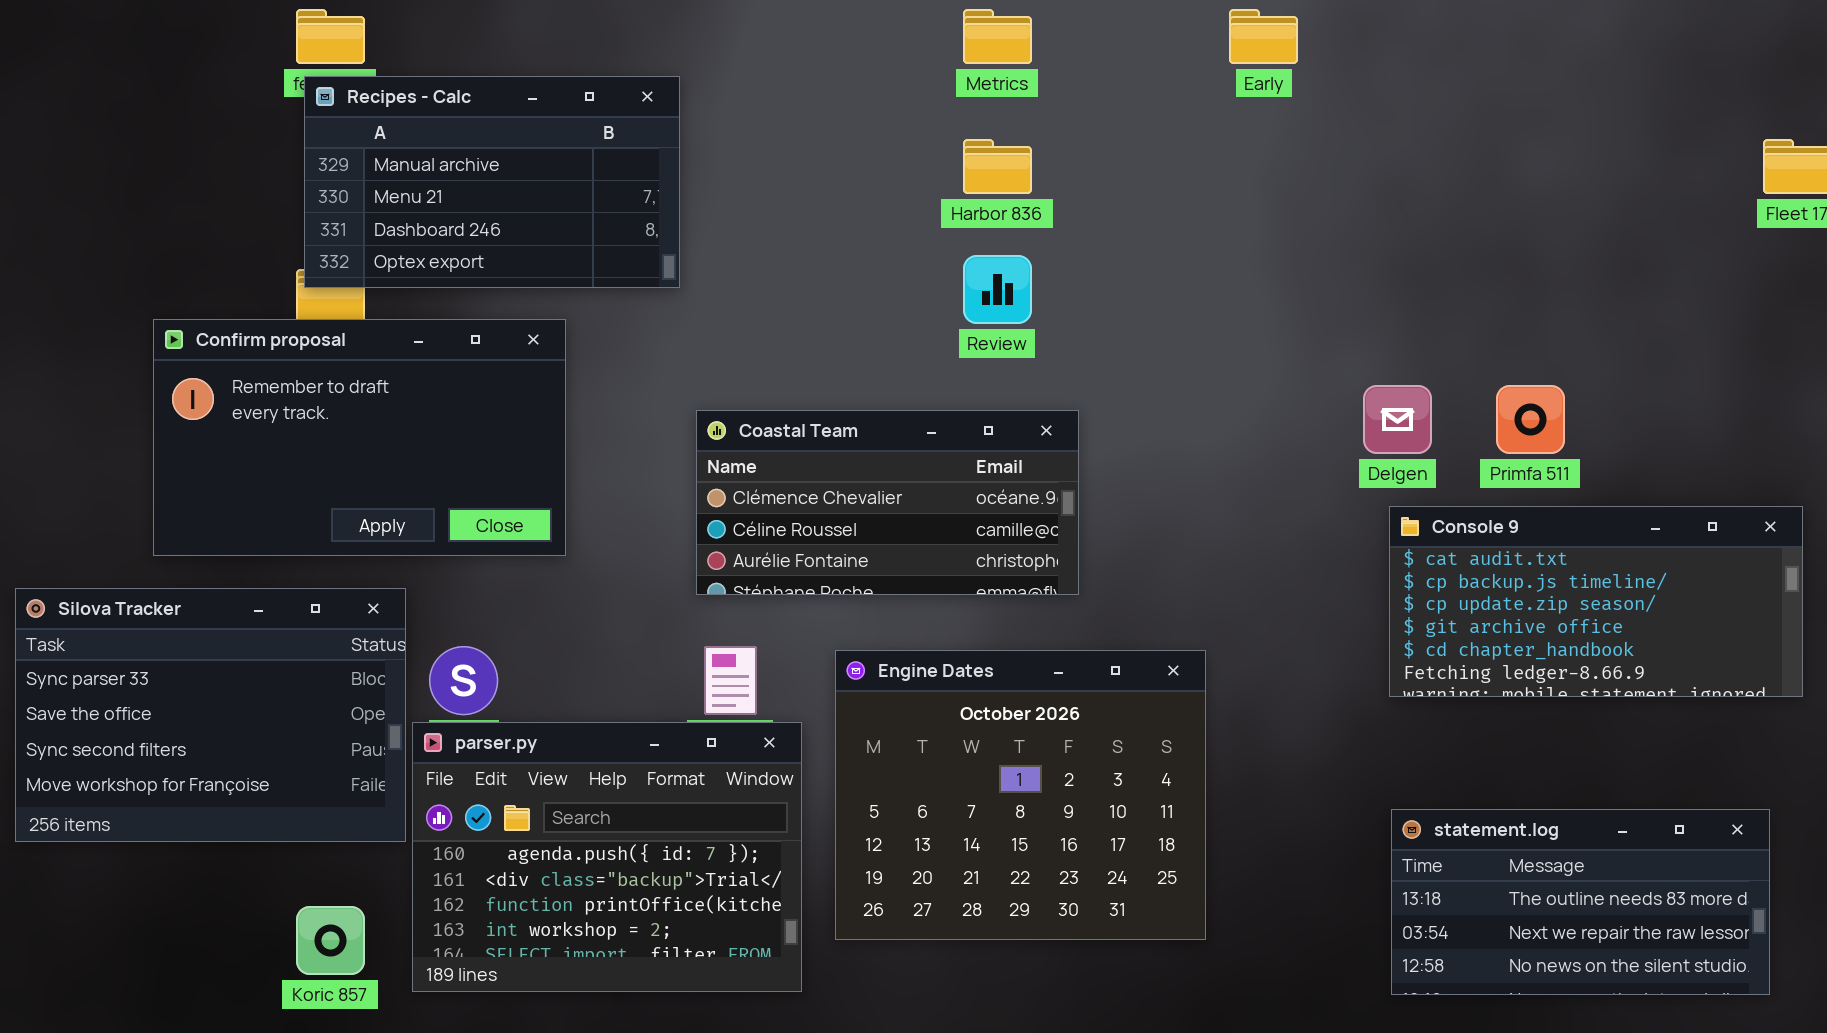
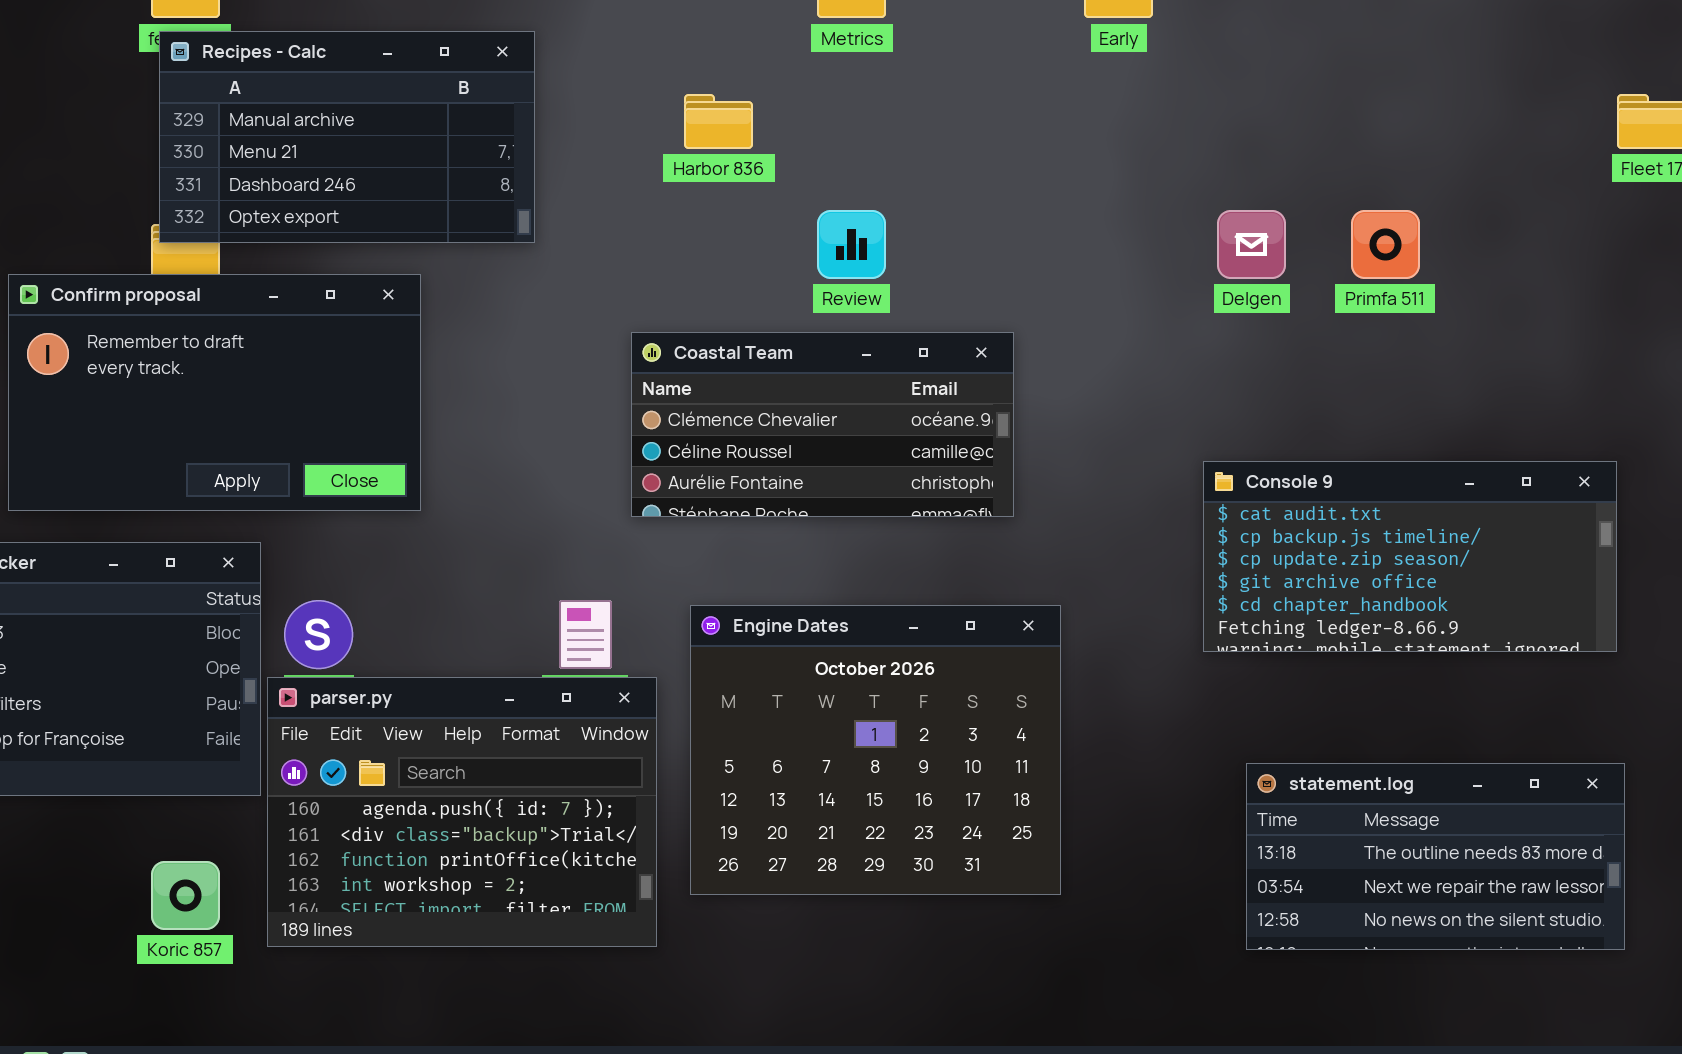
Harbor 836: [963,139,1032,194] -> [684,94,753,149], moved
Delgen: [1363,385,1432,454] -> [1217,210,1286,279], moved
Primfa 511: [1496,385,1565,454] -> [1351,210,1420,279], moved
Coastal Team: [696,410,1079,595] -> [631,332,1014,517], moved
Console 9: [1389,506,1803,697] -> [1203,461,1617,652], moved

